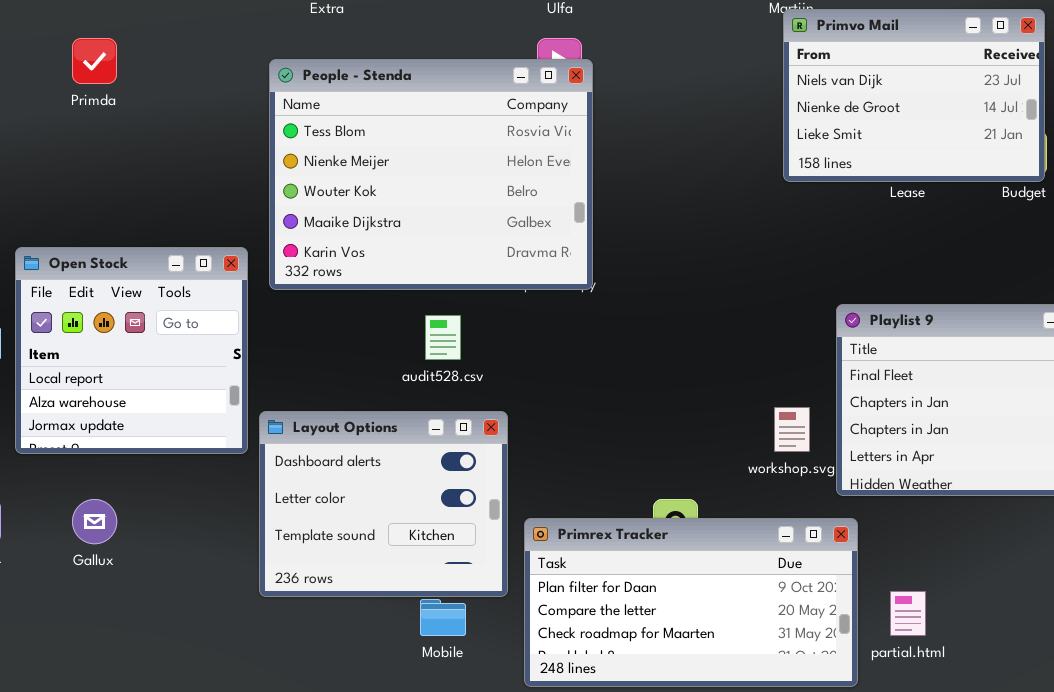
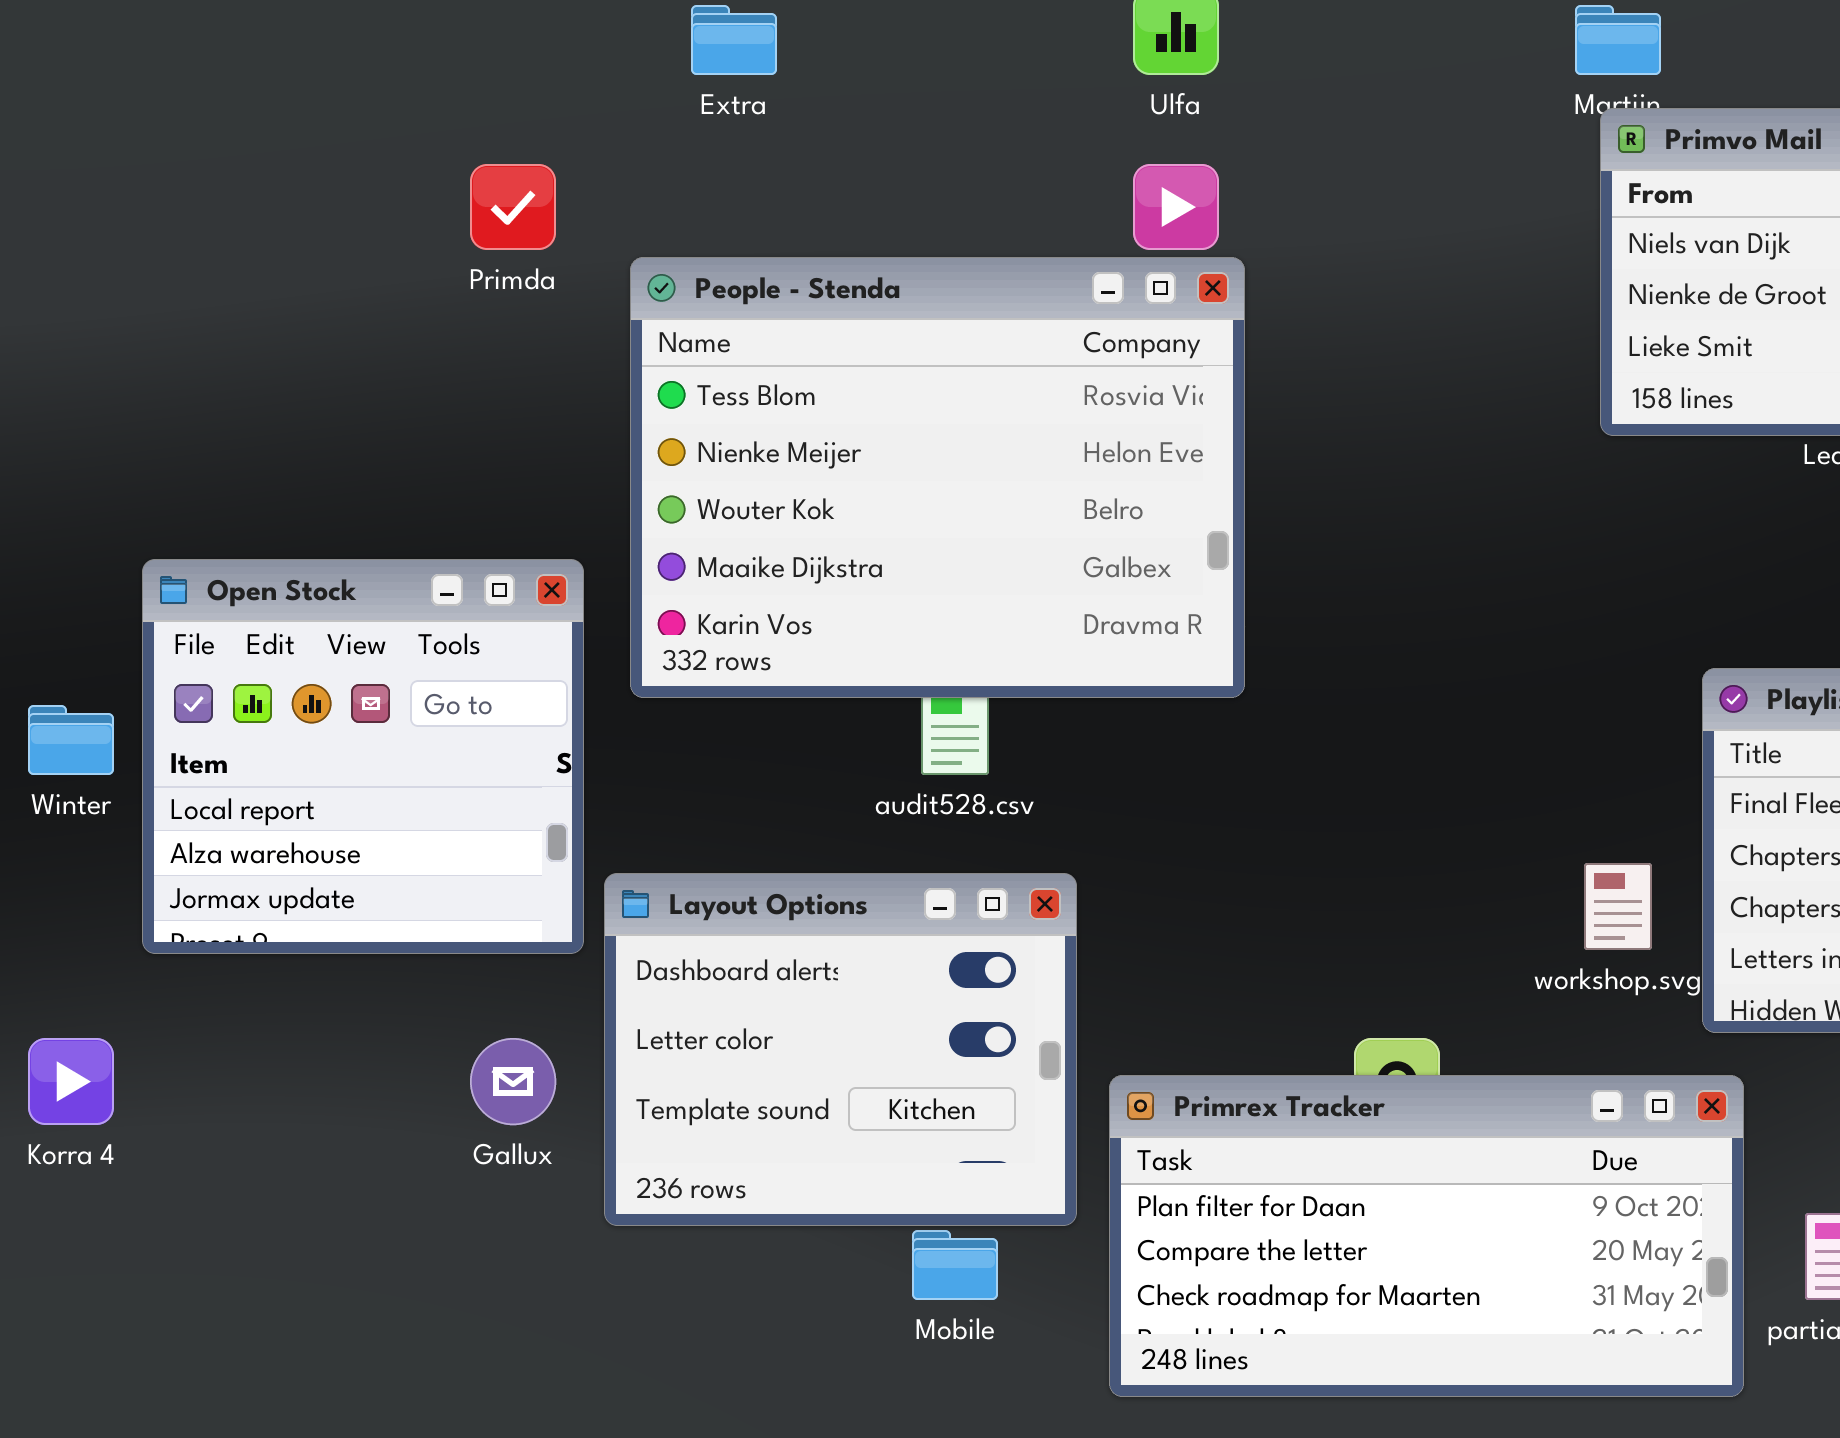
Primda: [72,38,117,84] -> [470,164,556,250], moved
People - Stenda: [269,59,593,290] -> [630,257,1245,698], moved
Gallux: [72,499,117,544] -> [470,1038,556,1125], moved

